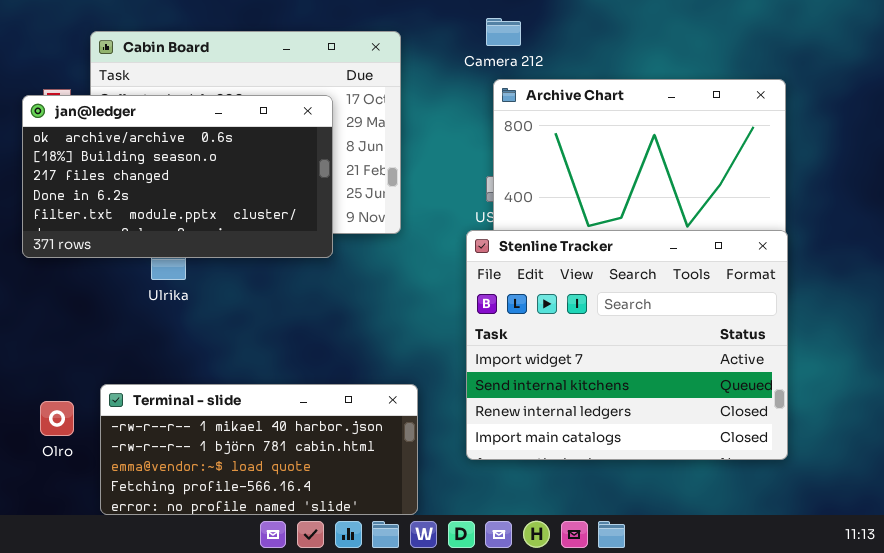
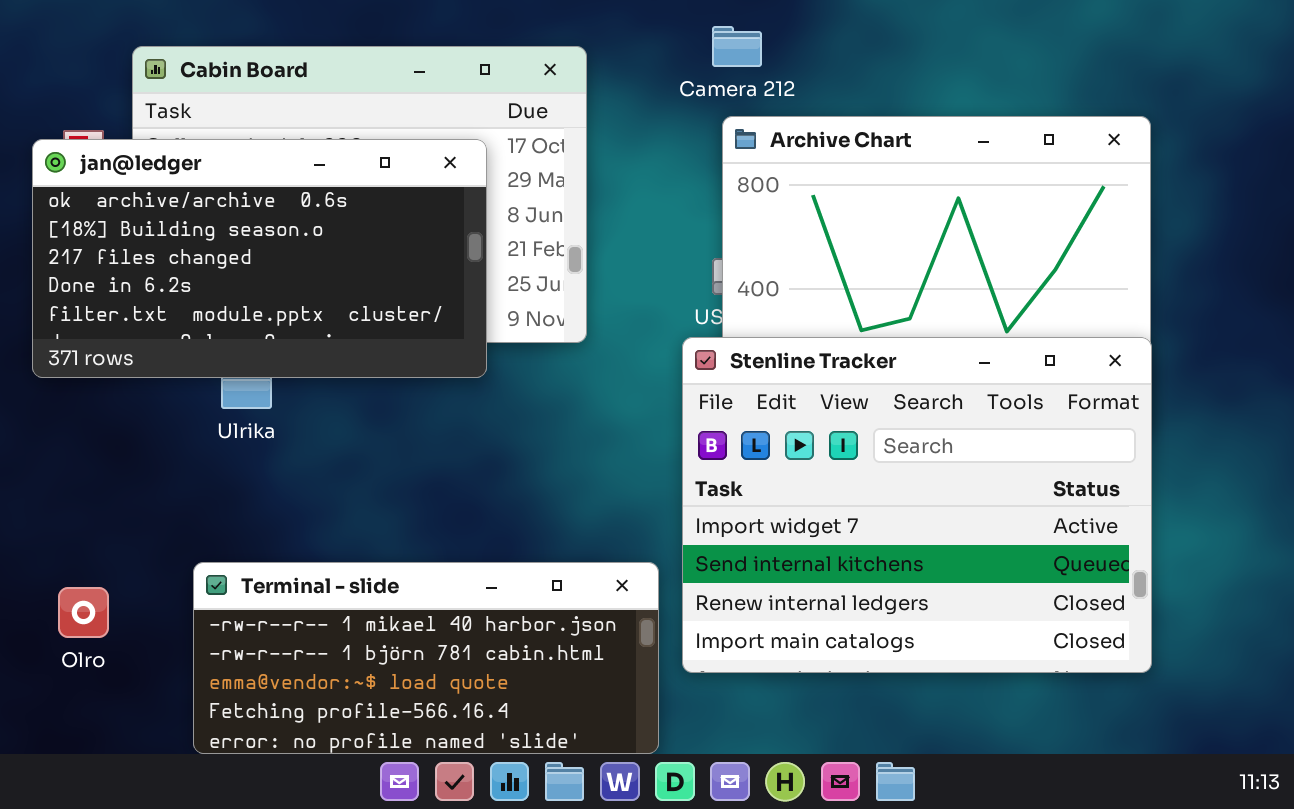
Terminal - slide: [100,384,418,515] -> [193,562,659,754], moved

